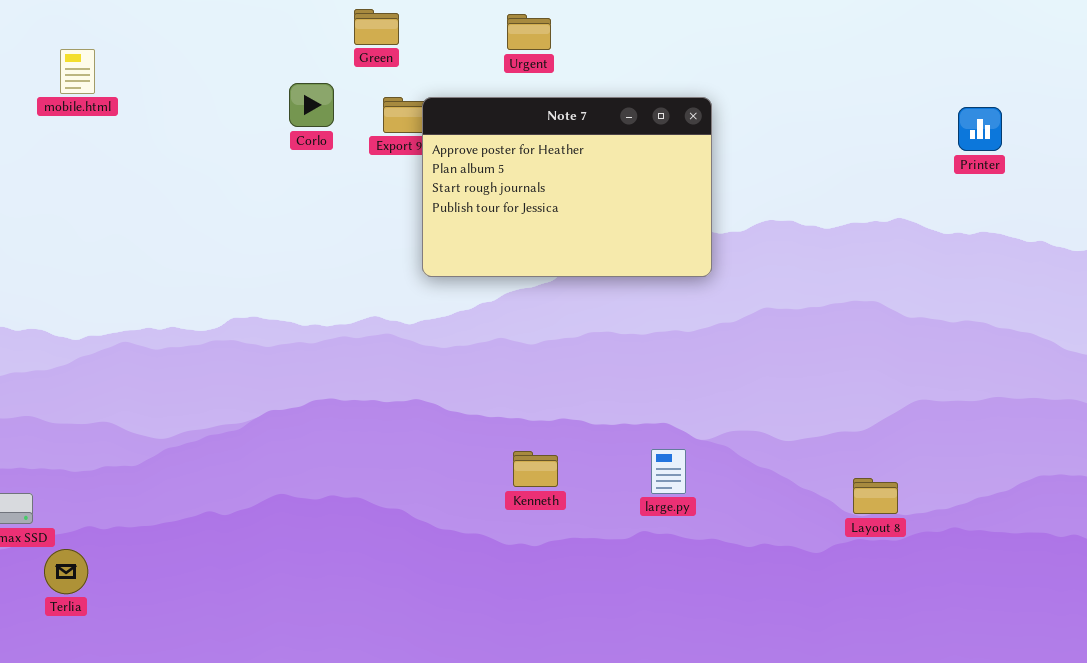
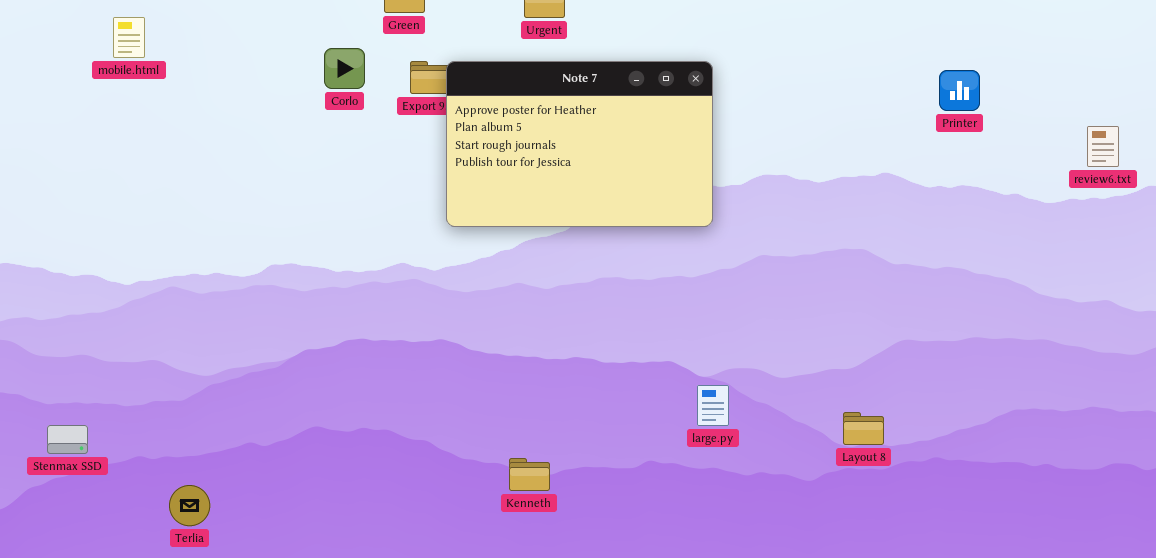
large.py: [651,449,686,494] -> [697,385,729,426], moved
Kenneth: [513,451,558,487] -> [509,458,550,491], moved
Terlia: [44,549,88,594] -> [169,485,210,526], moved

